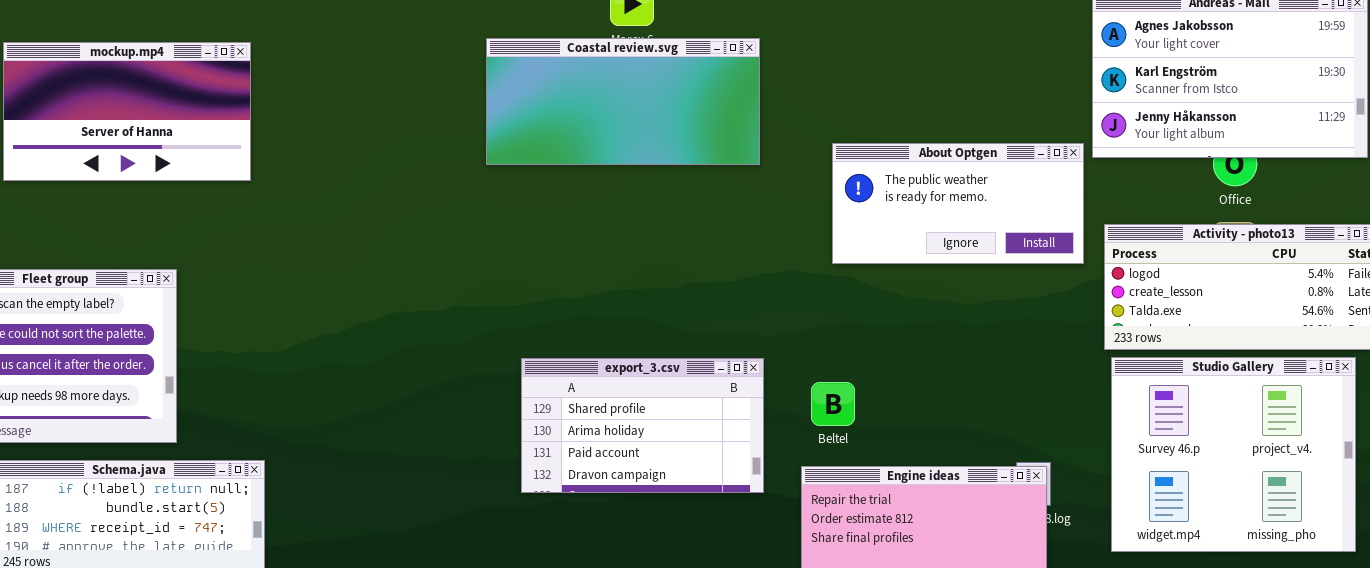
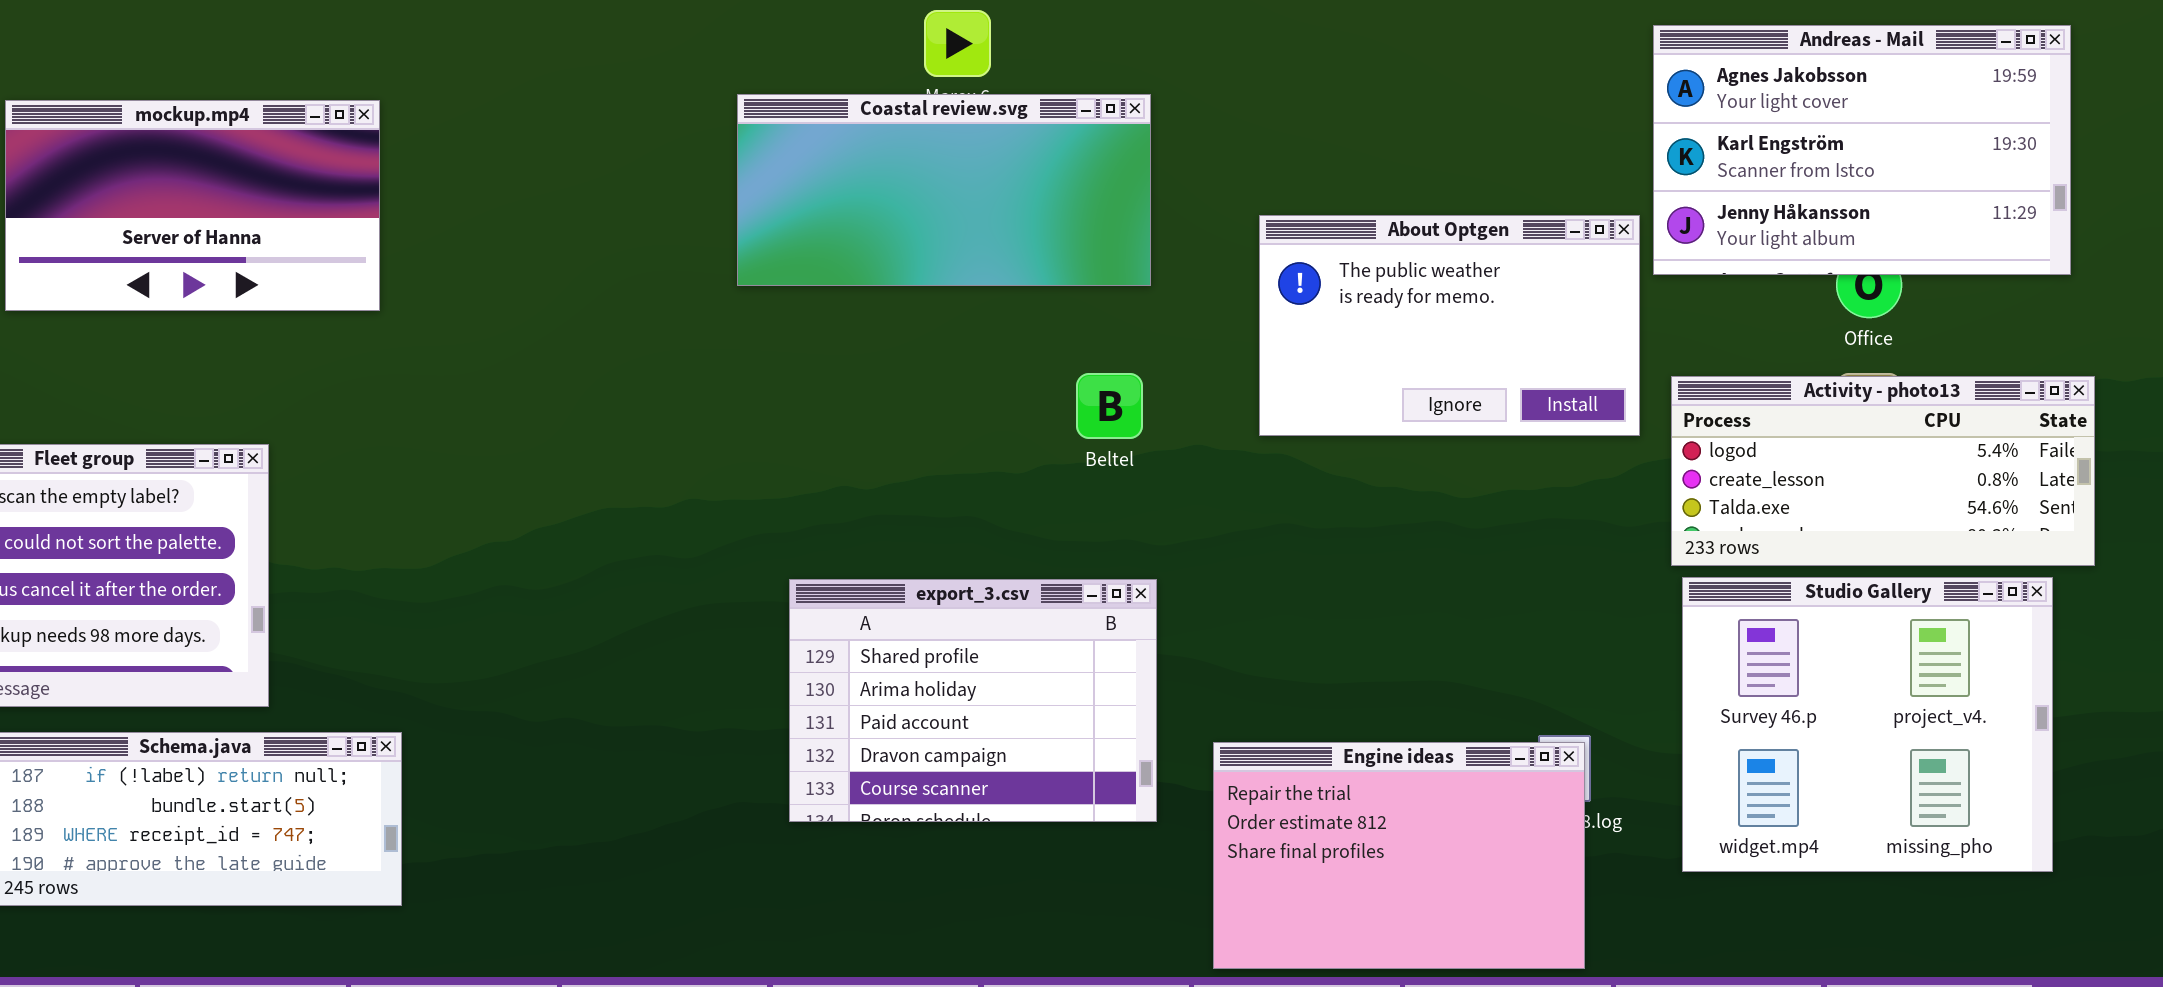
About Optgen: [832,143,1084,264] -> [1259,215,1640,436], resized
export_3.csv: [521,358,764,493] -> [789,579,1157,822], resized
Beltel: [811,382,855,426] -> [1076,373,1143,439], moved

